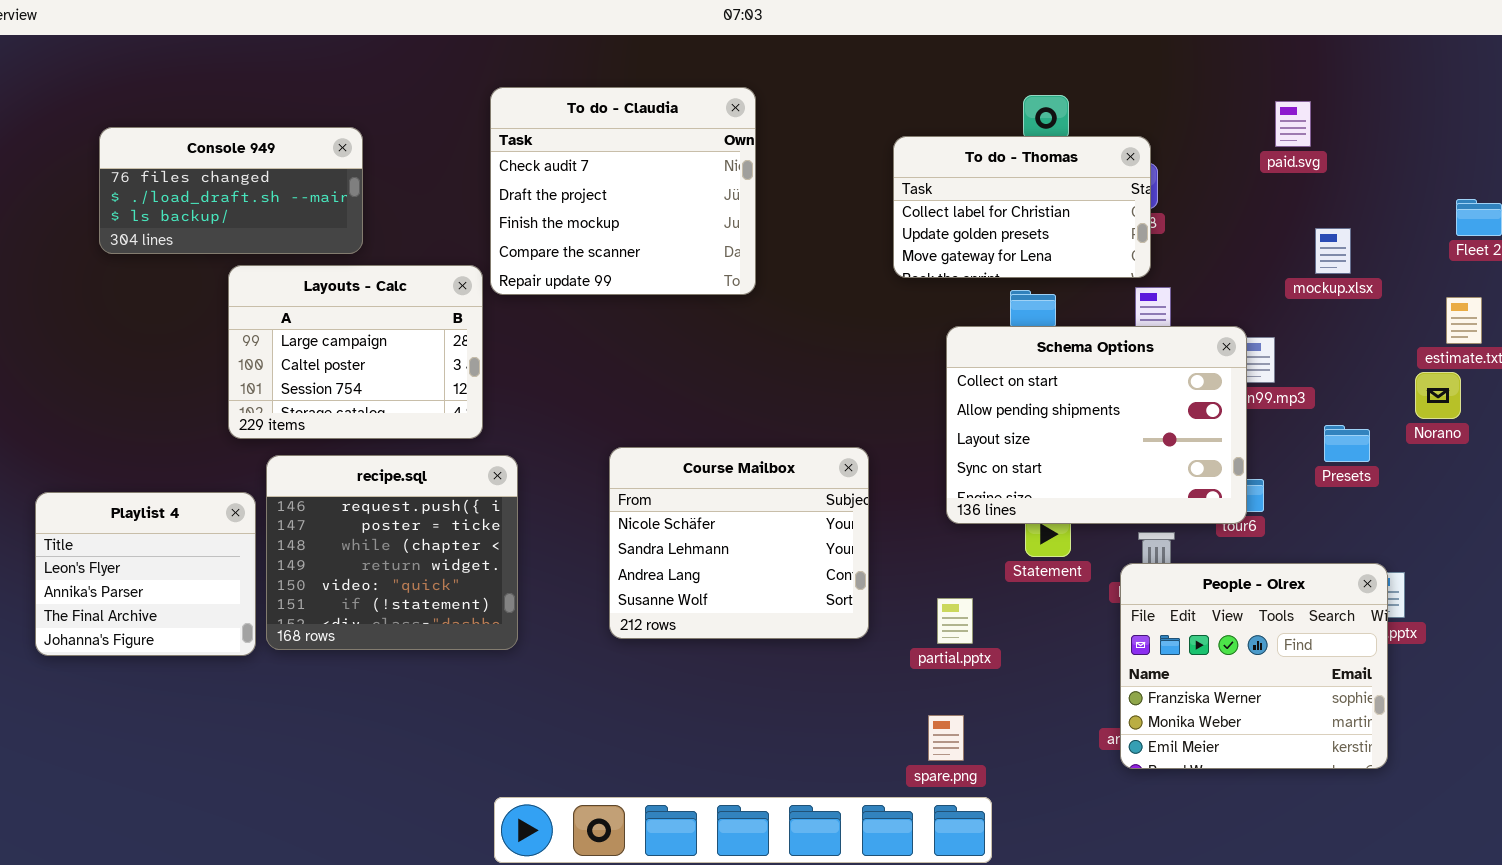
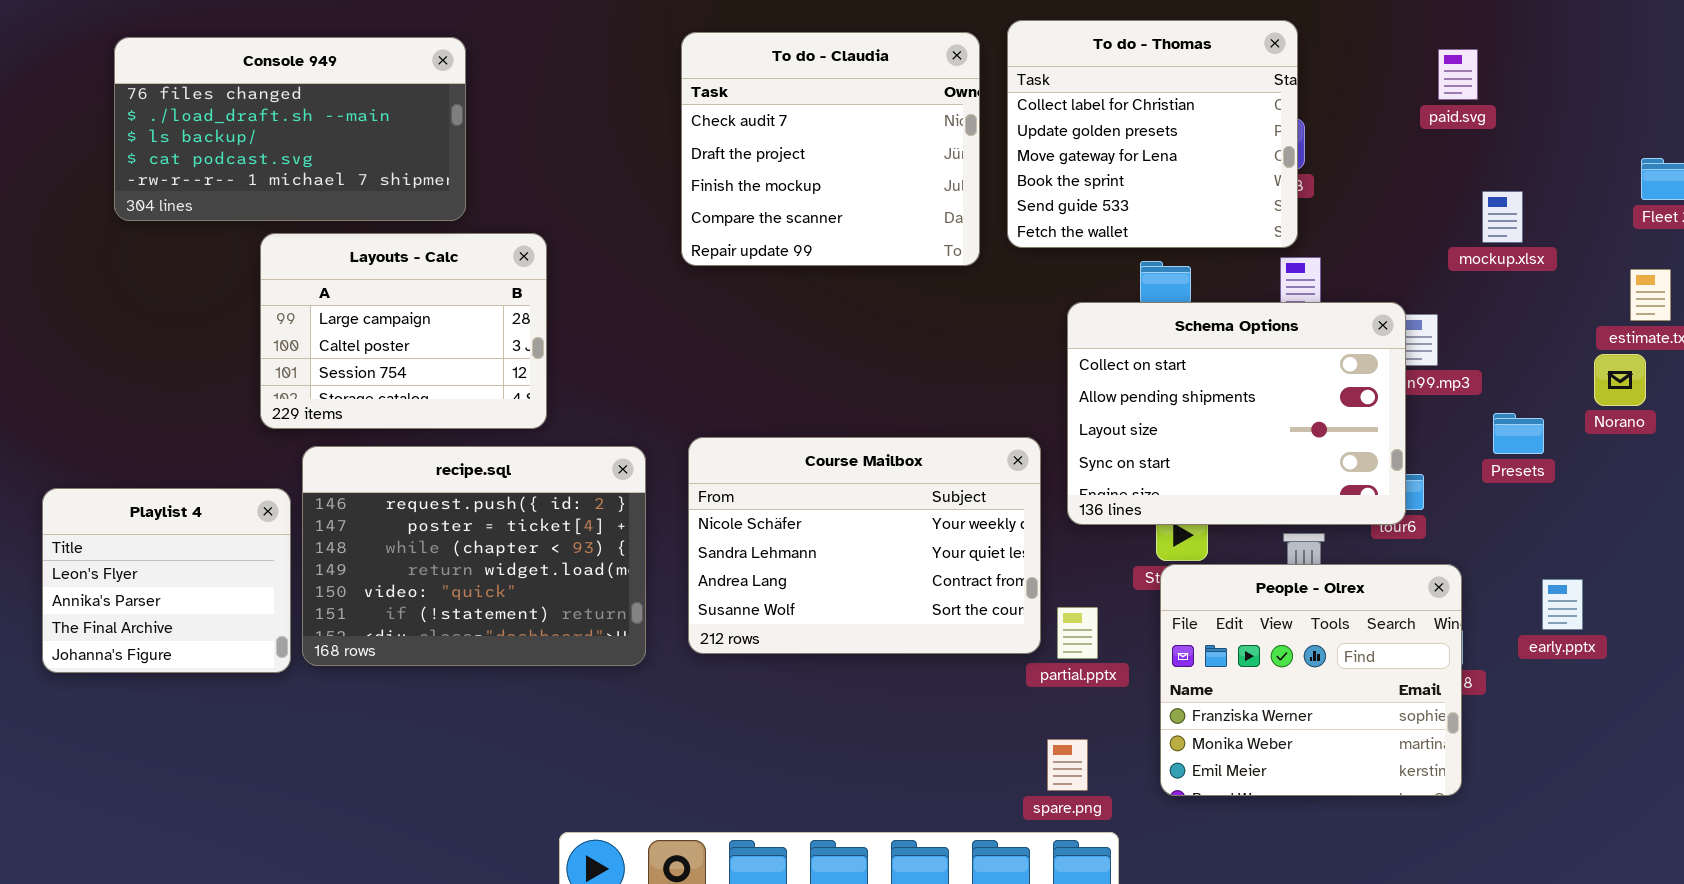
To do - Claudia: [490,87,756,295] -> [681,32,980,266], moved
Console 949: [99,127,363,254] -> [114,37,466,221], resized
To do - Thomas: [893,136,1151,278] -> [1007,20,1298,248], resized
Course Mailbox: [609,447,869,639] -> [688,437,1041,654], resized
recipe.sql: [266,455,518,650] -> [302,446,646,666], resized
People - Olrex: [1120,563,1388,769] -> [1160,564,1462,796], moved

